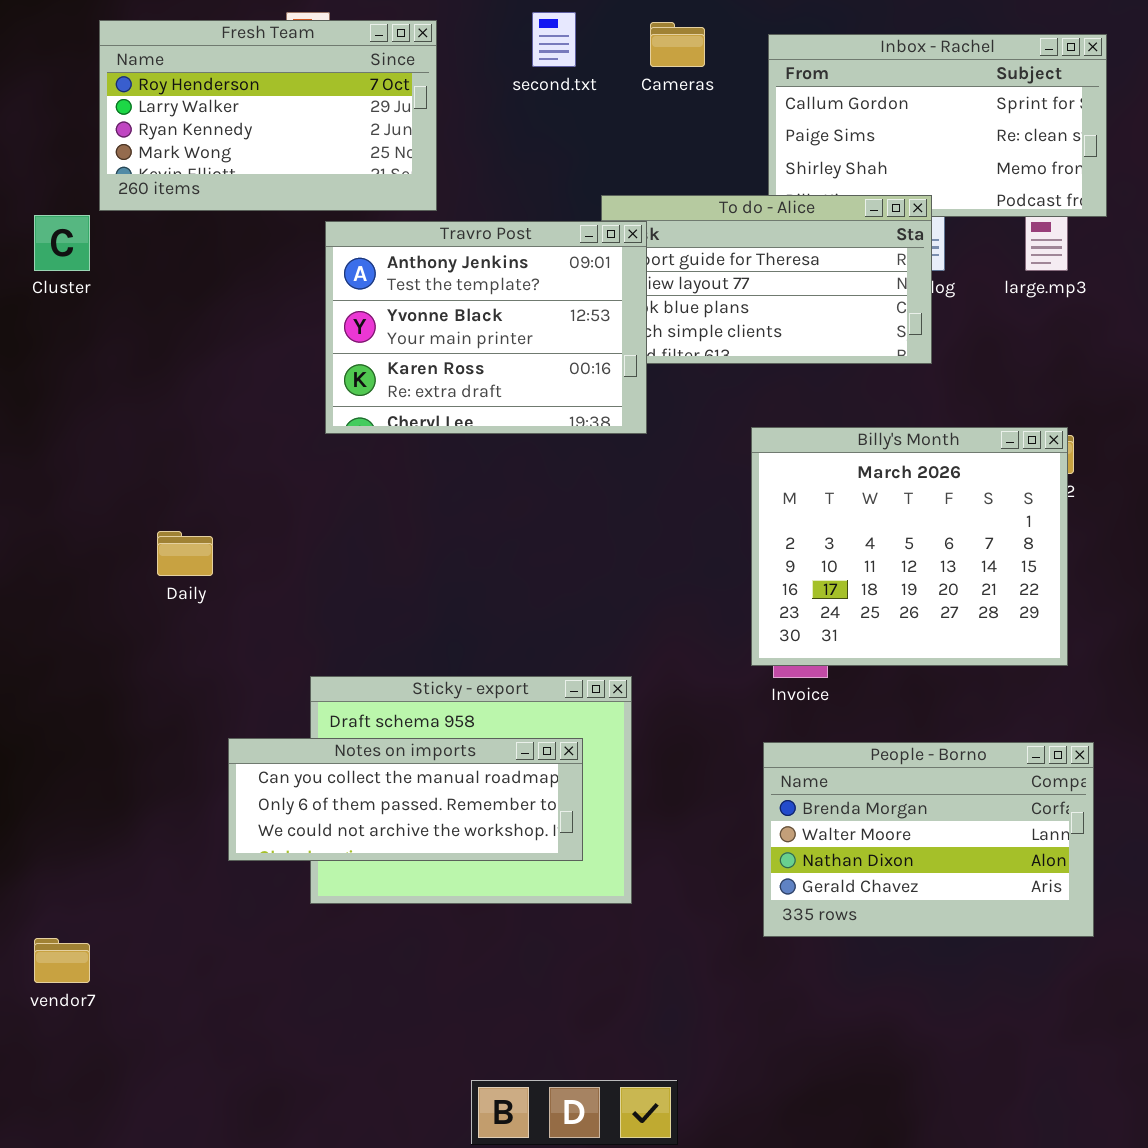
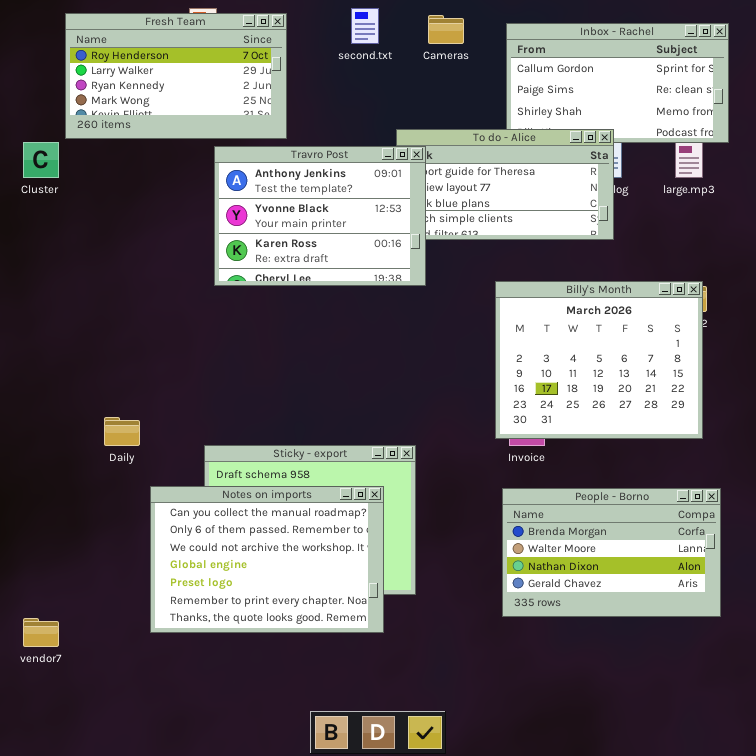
Daily: [157,531,213,576] -> [104,417,140,446], moved
Notes on imports: [228,738,583,861] -> [150,486,384,633], resized

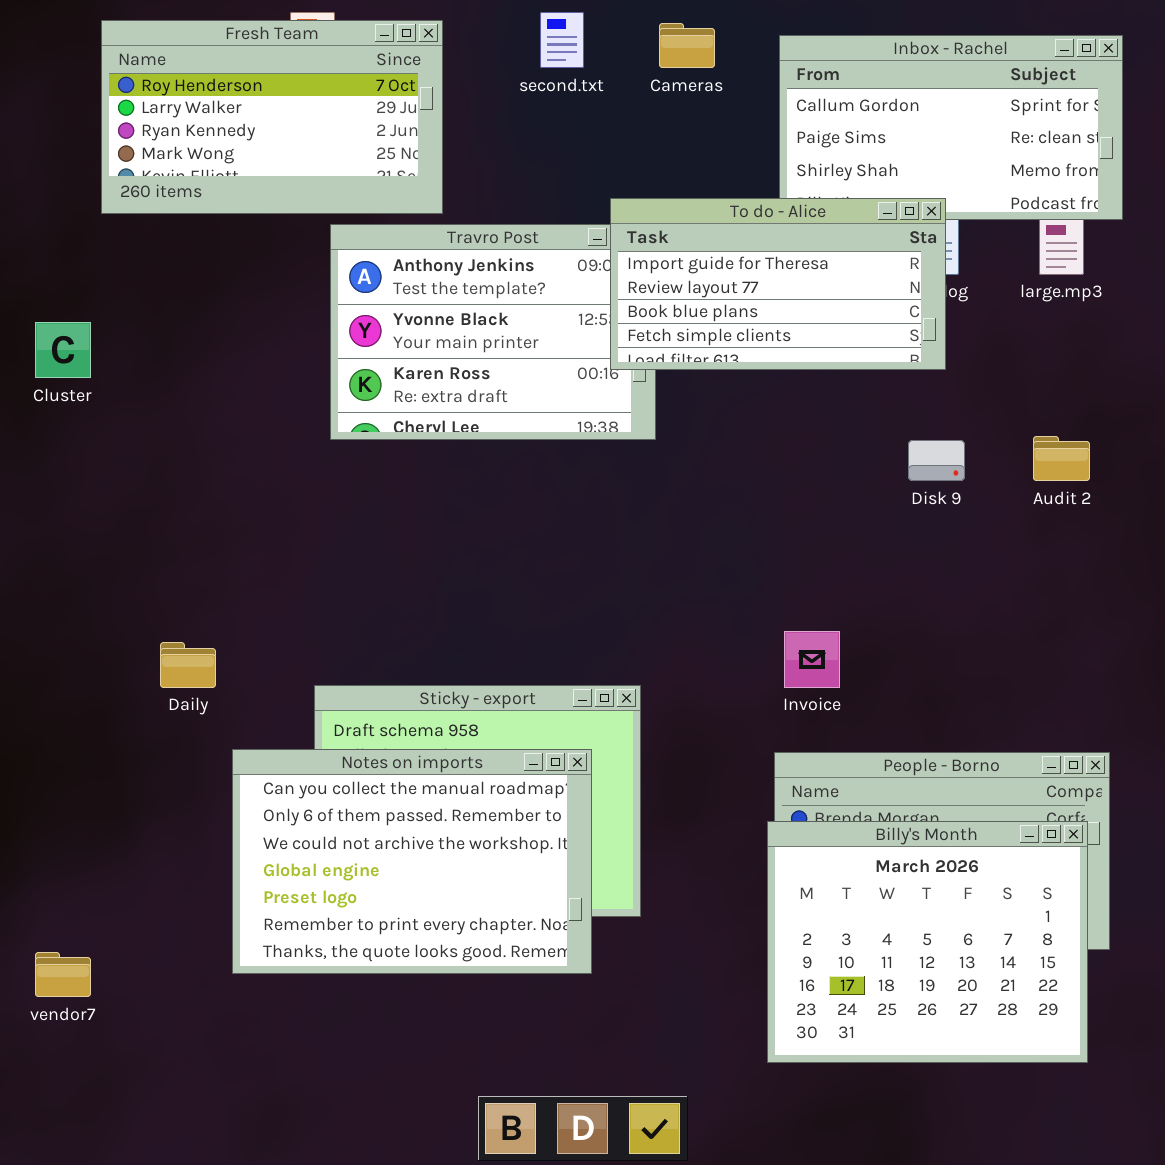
To do - Alice: [396,129,614,240] -> [610,198,946,370], raised
Cluster: [23,142,59,178] -> [35,322,91,378], moved
Billy's Month: [495,281,703,439] -> [767,821,1088,1063], moved

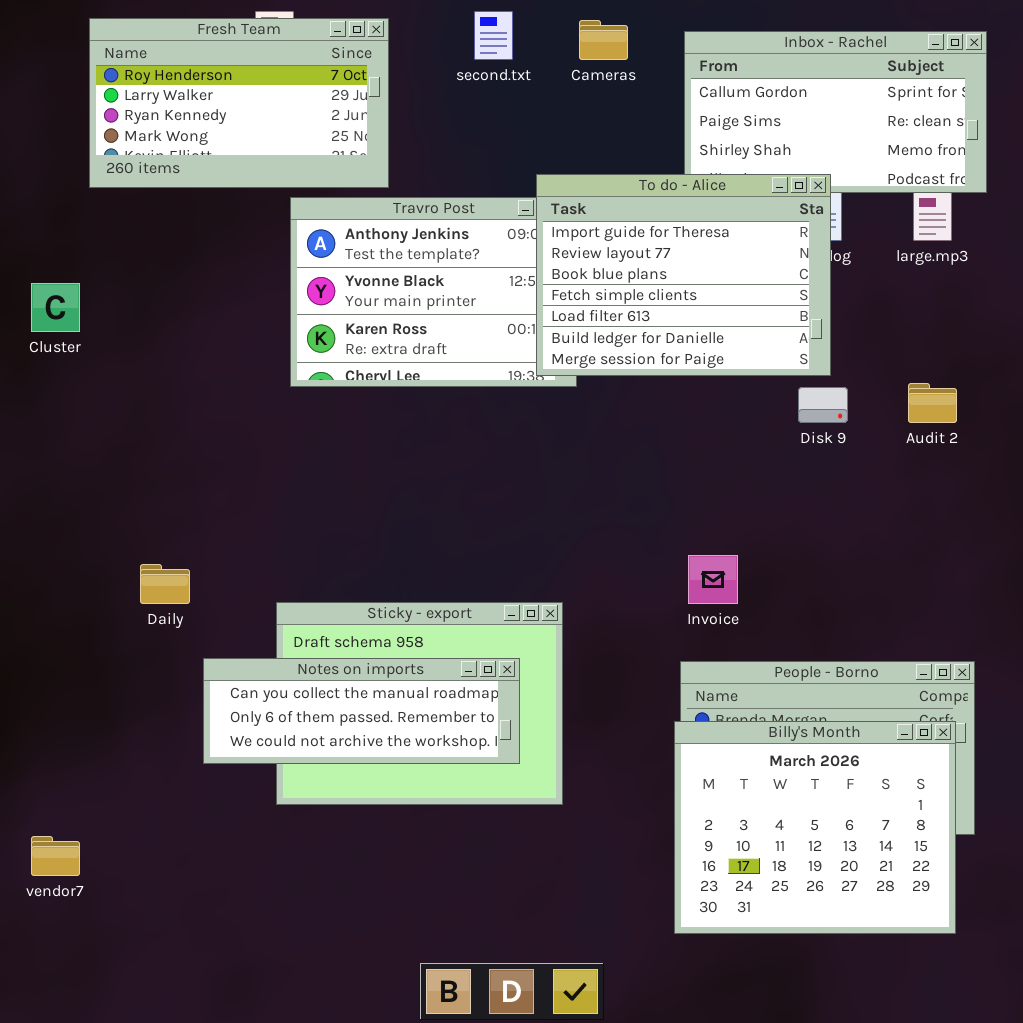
To do - Alice: [610,198,946,370] -> [536,174,831,376], resized
Notes on imports: [232,749,592,974] -> [203,658,520,764], resized

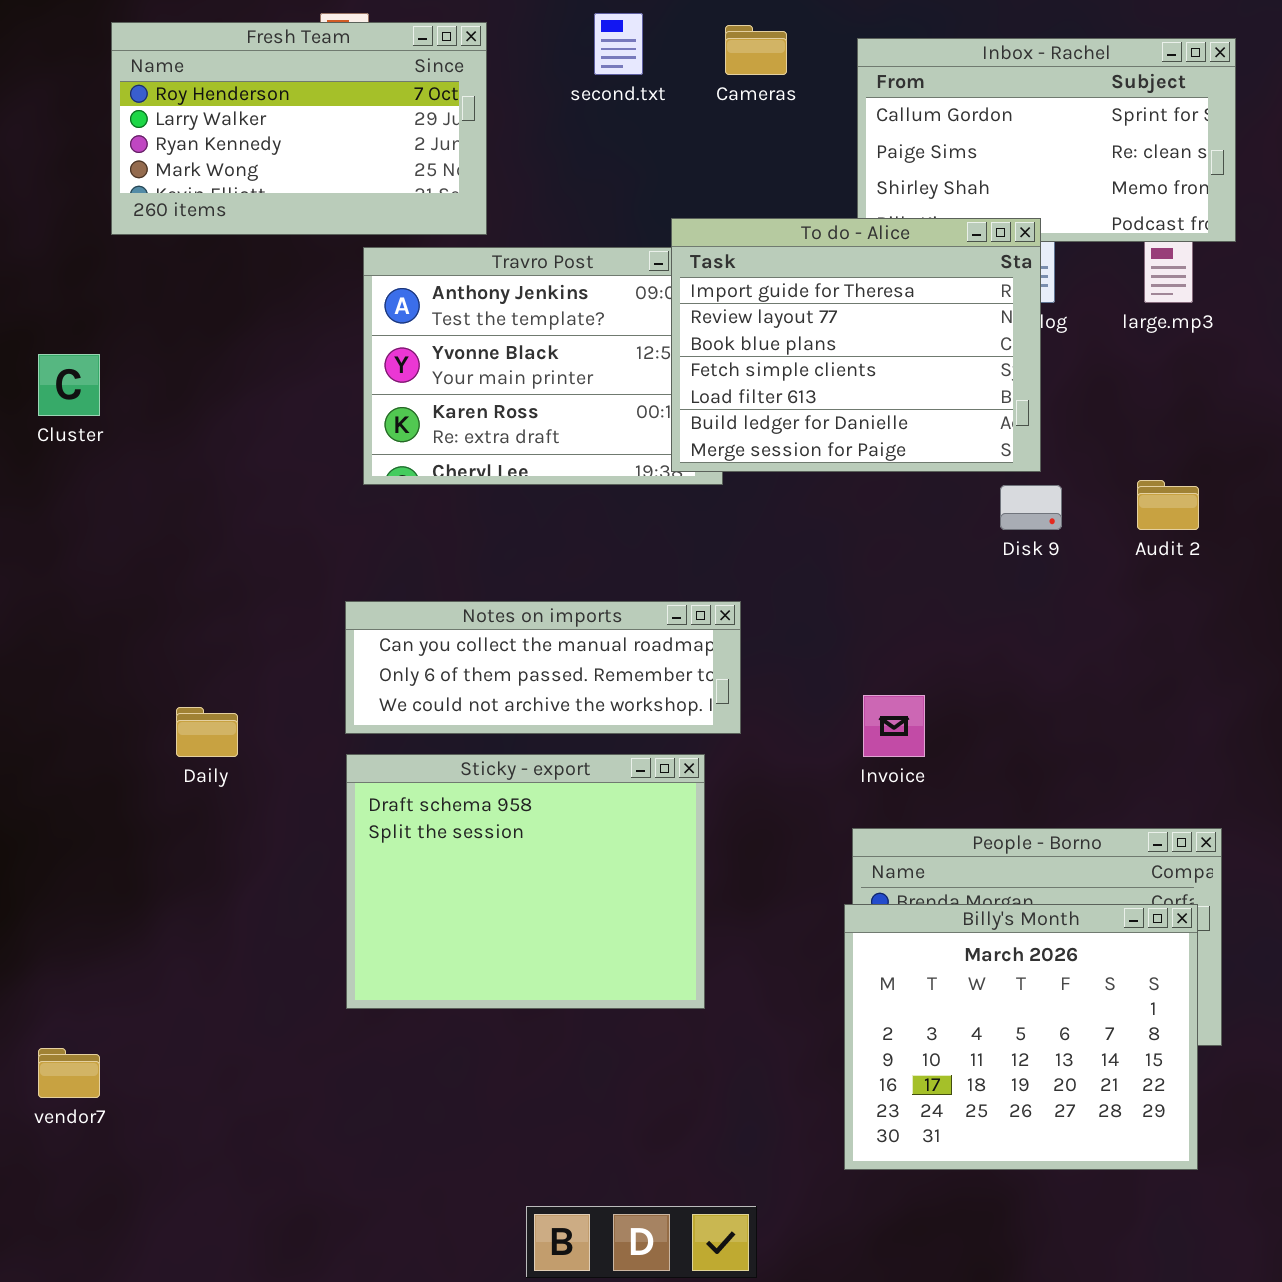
Notes on imports: [203,658,520,764] -> [345,601,741,734], moved

